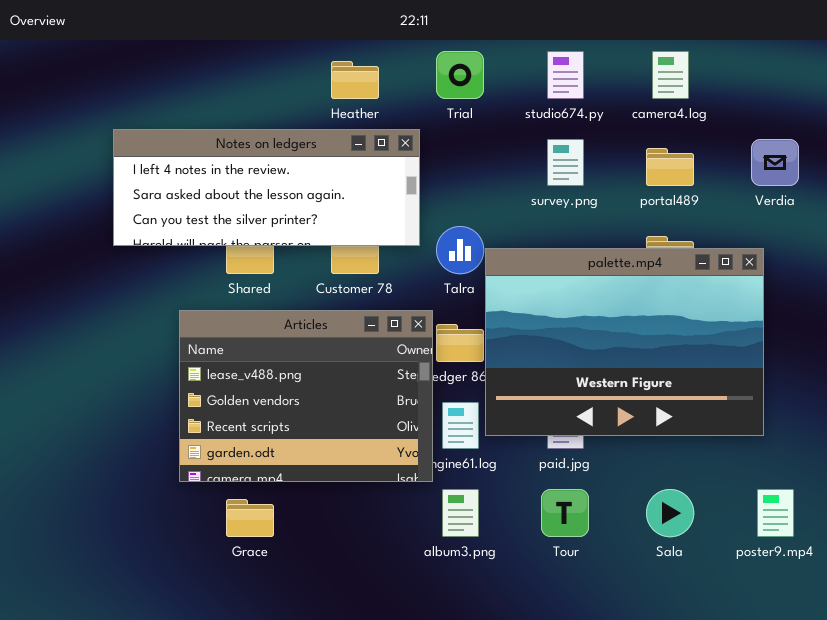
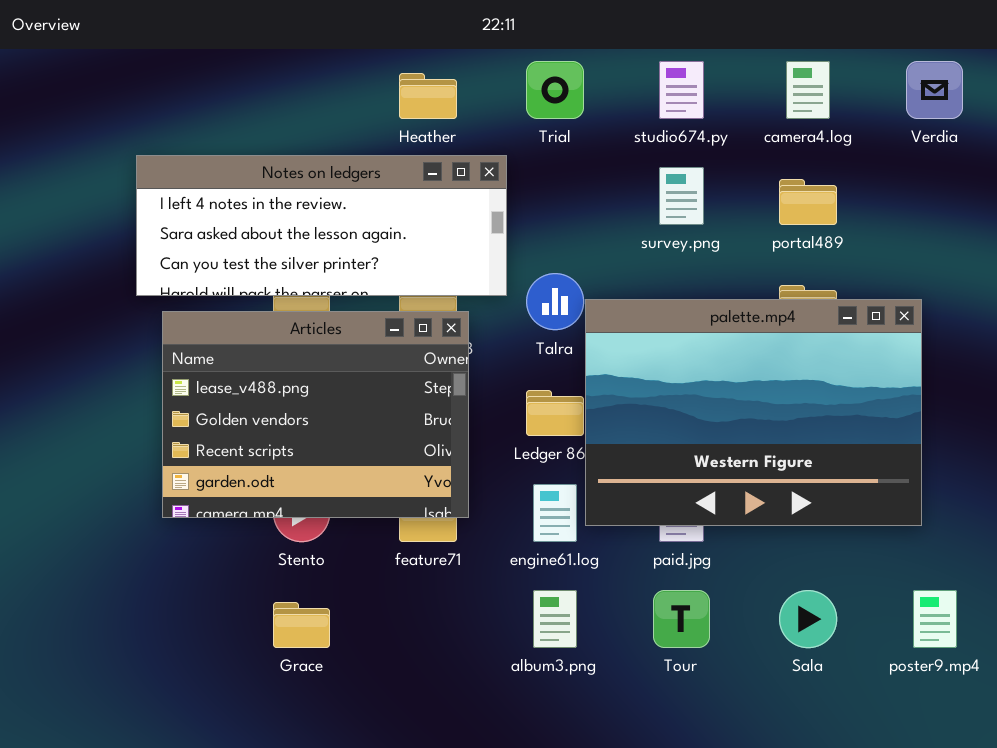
Verdia: [751,139,799,186] -> [906,61,963,119], moved
Articles: [179,310,433,482] -> [162,311,469,518], moved

